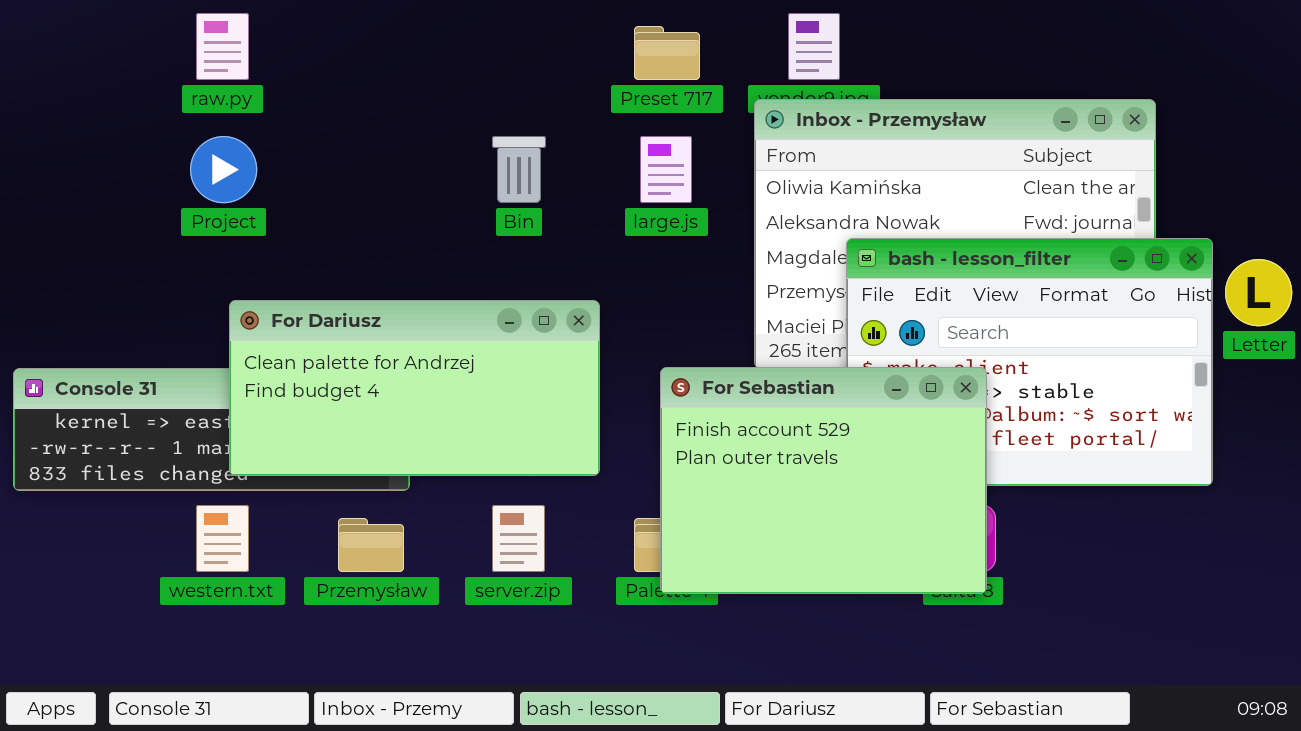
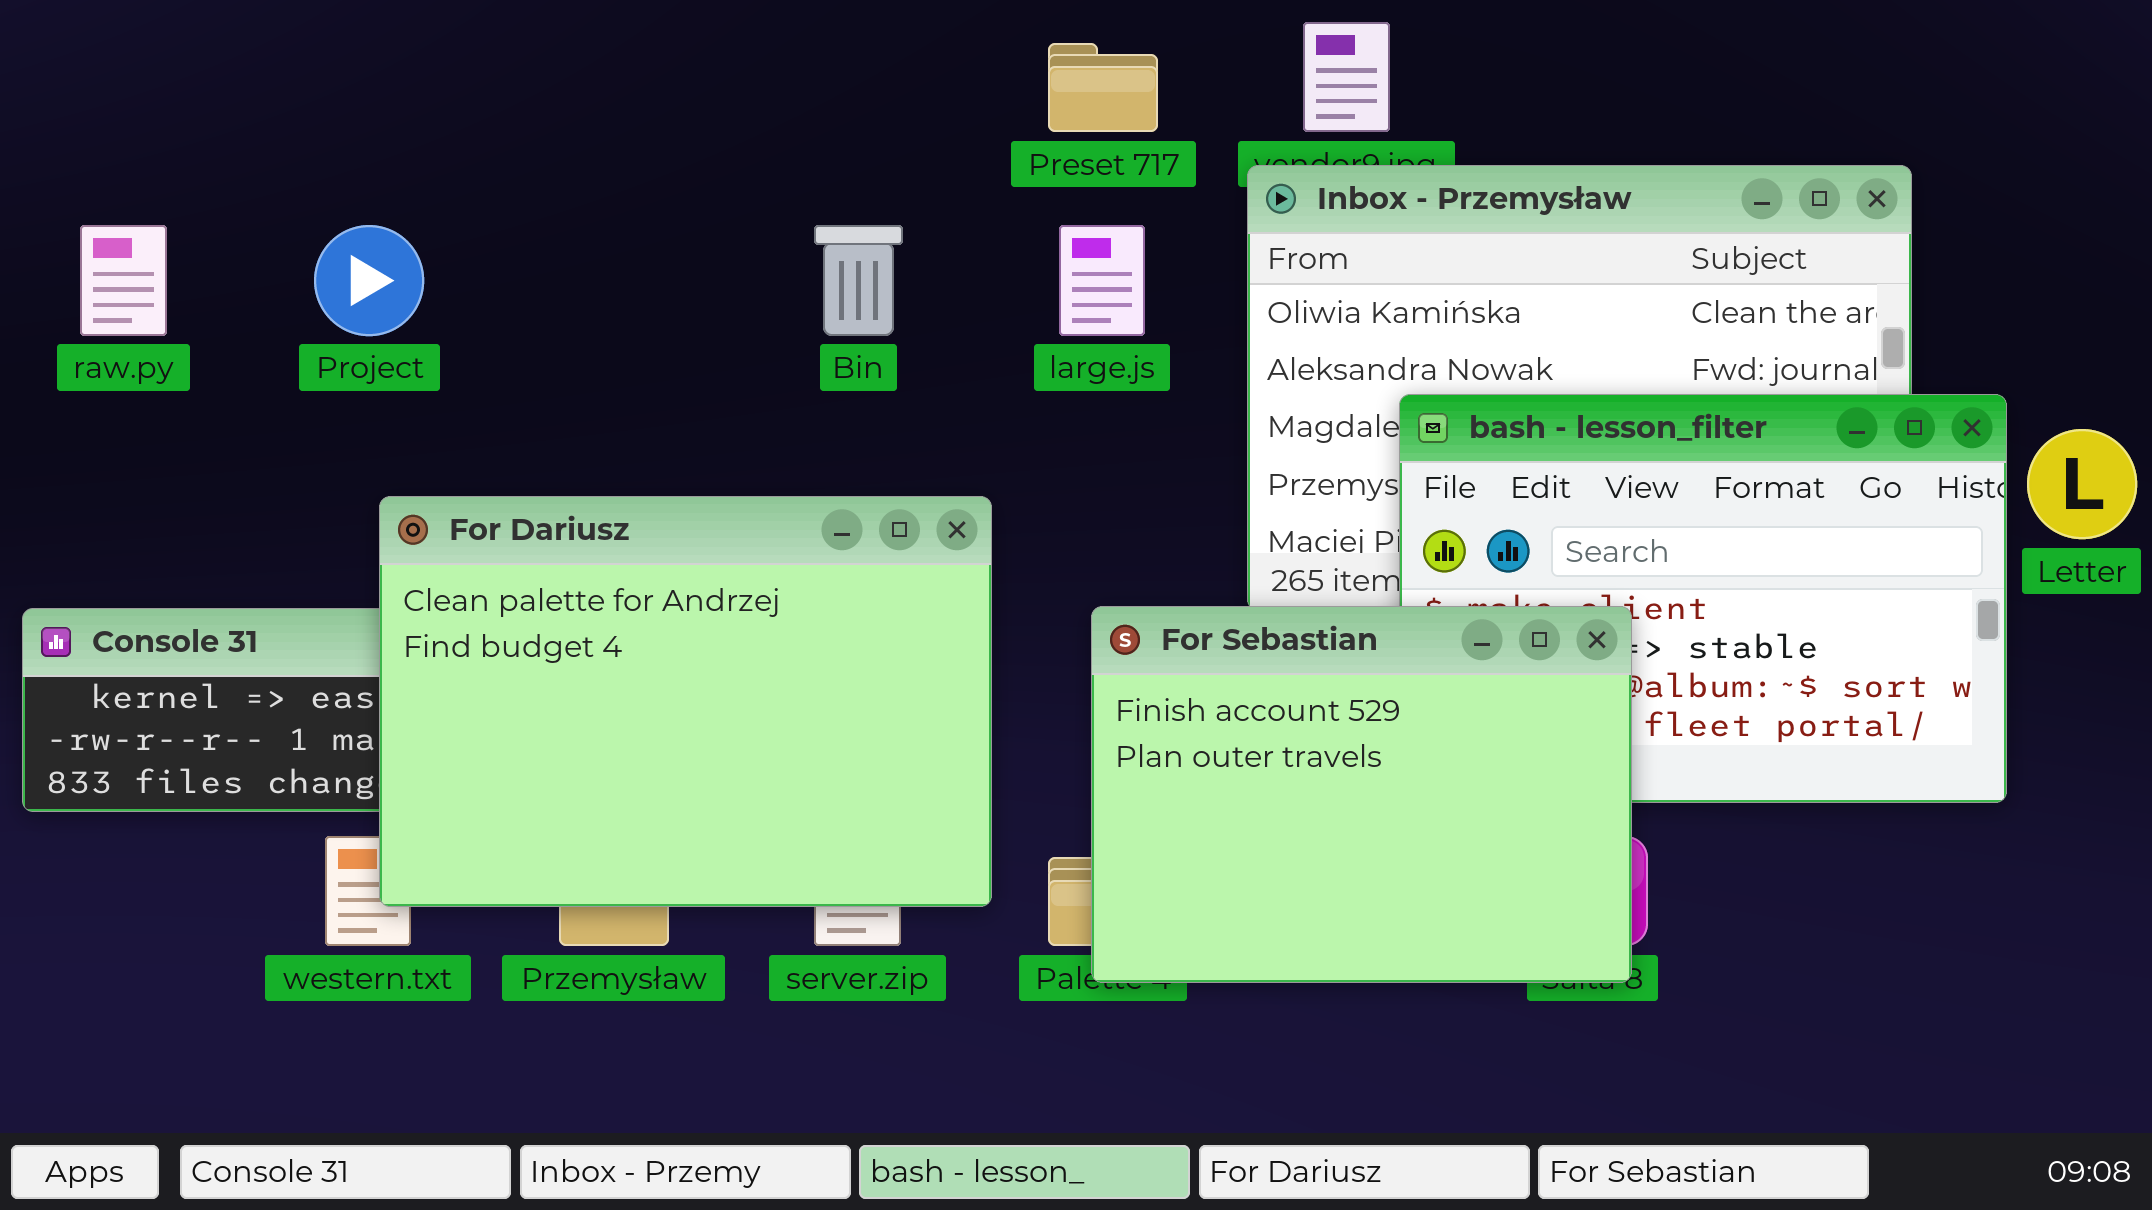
raw.py: [196,13,249,80] -> [80,225,167,336], moved
For Dariusz: [229,300,600,476] -> [379,496,992,907], resized

